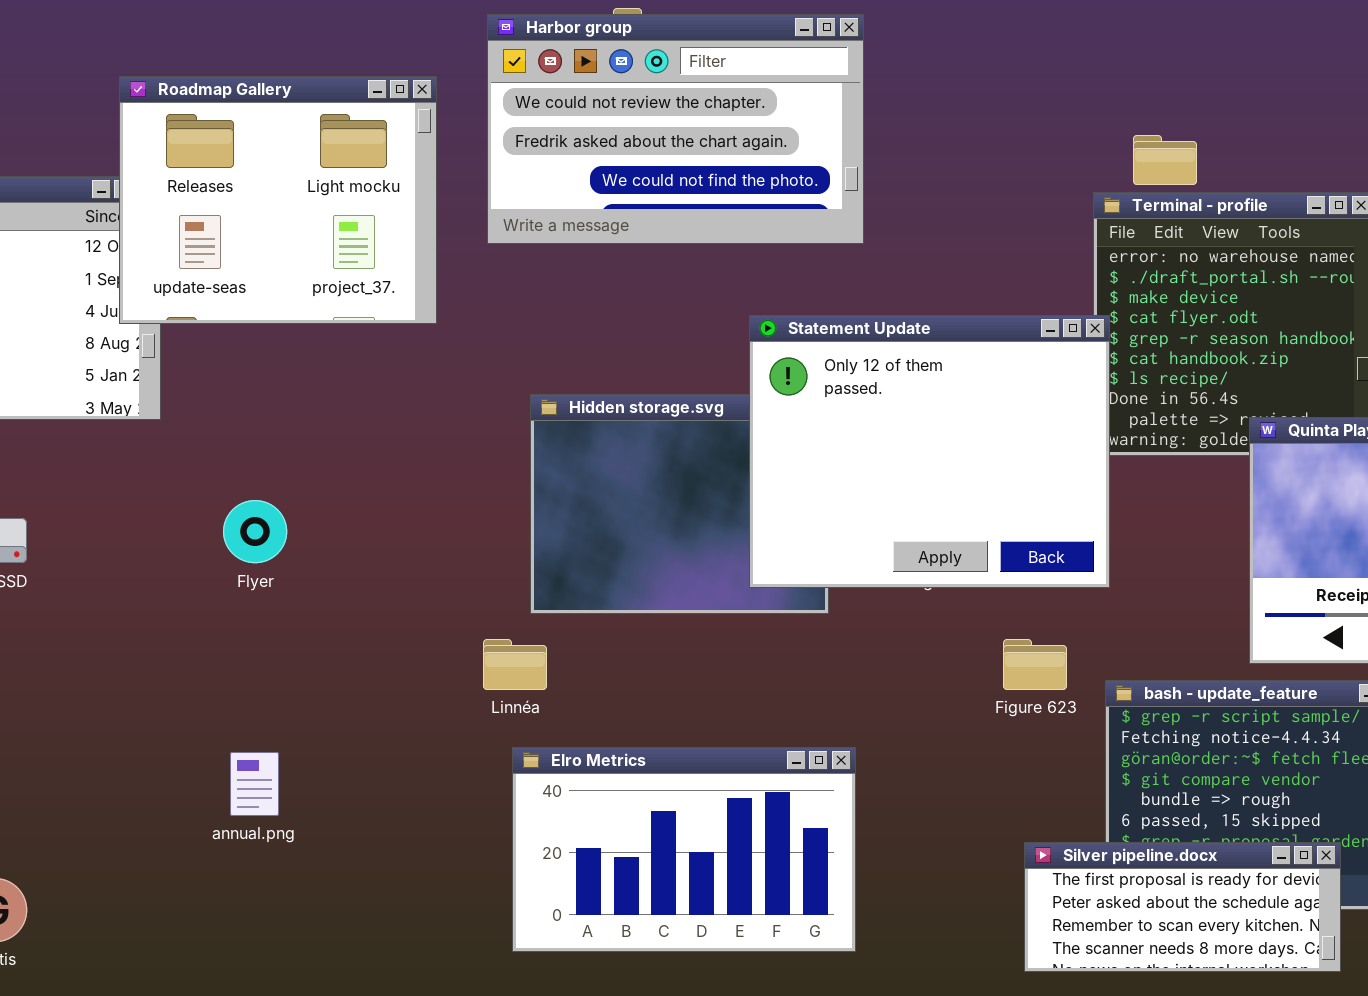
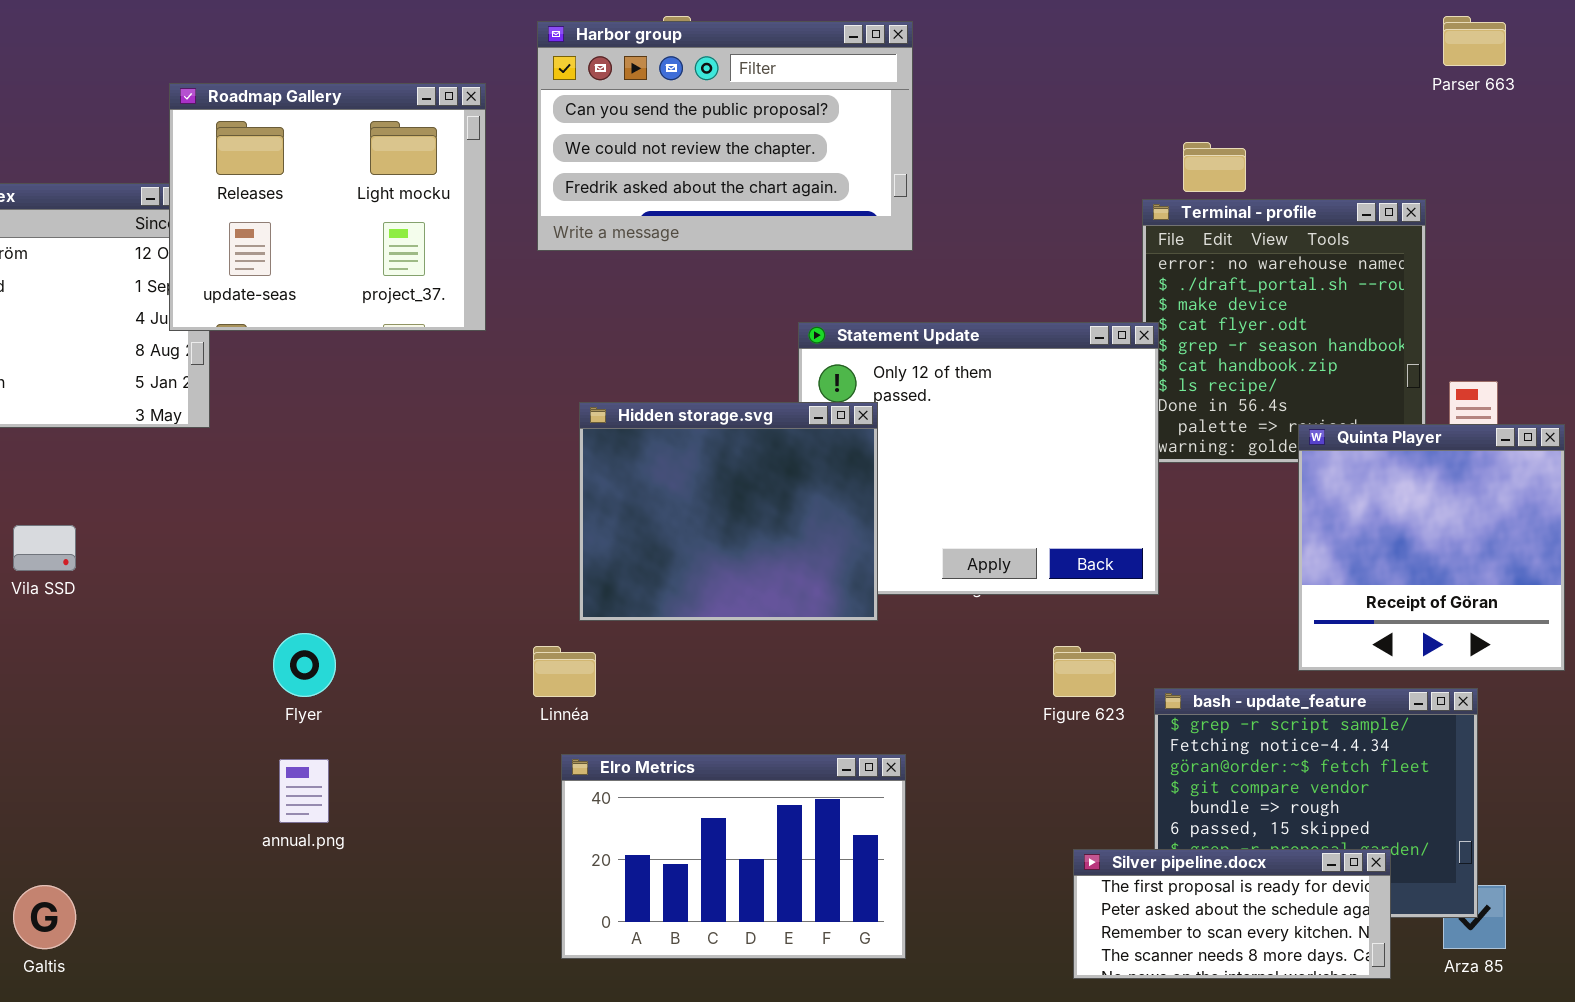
Harbor group: [487,14,864,244] -> [537,21,913,251], scrolled up 1 row
Hidden storage.svg: [530,394,829,614] -> [579,402,878,621], raised
Flyer: [223,500,287,563] -> [273,633,336,697], moved

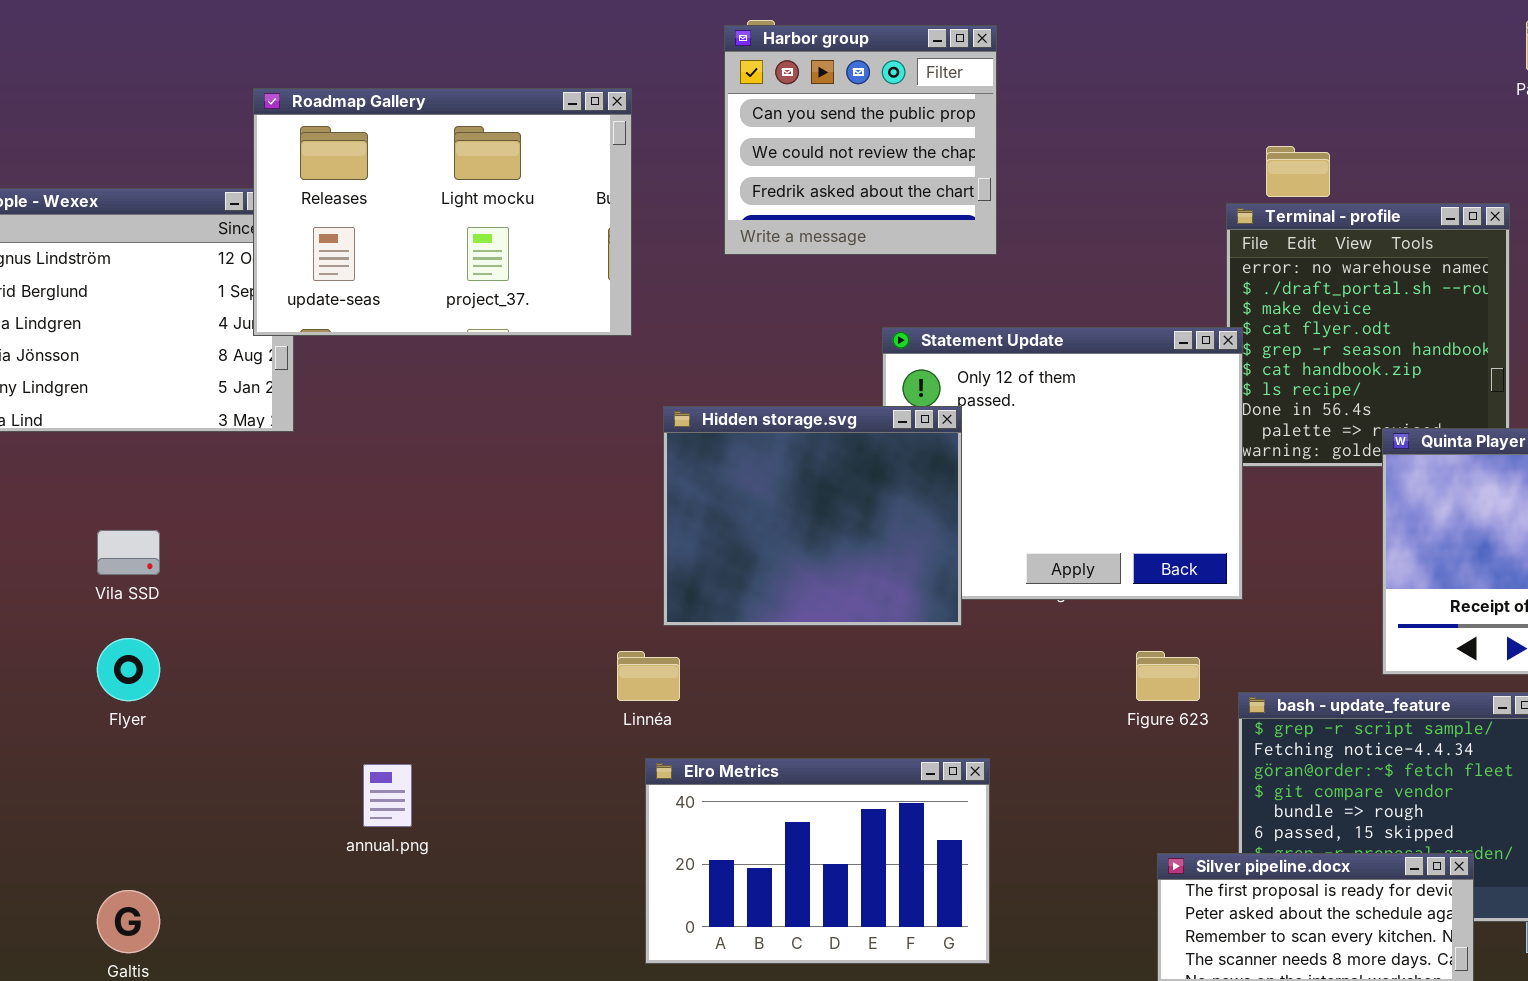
Harbor group: [537,21,913,251] -> [724,25,997,255], resized
Roadmap Gallery: [169,83,486,331] -> [253,88,632,336], resized
Flyer: [273,633,336,697] -> [97,638,160,701], moved

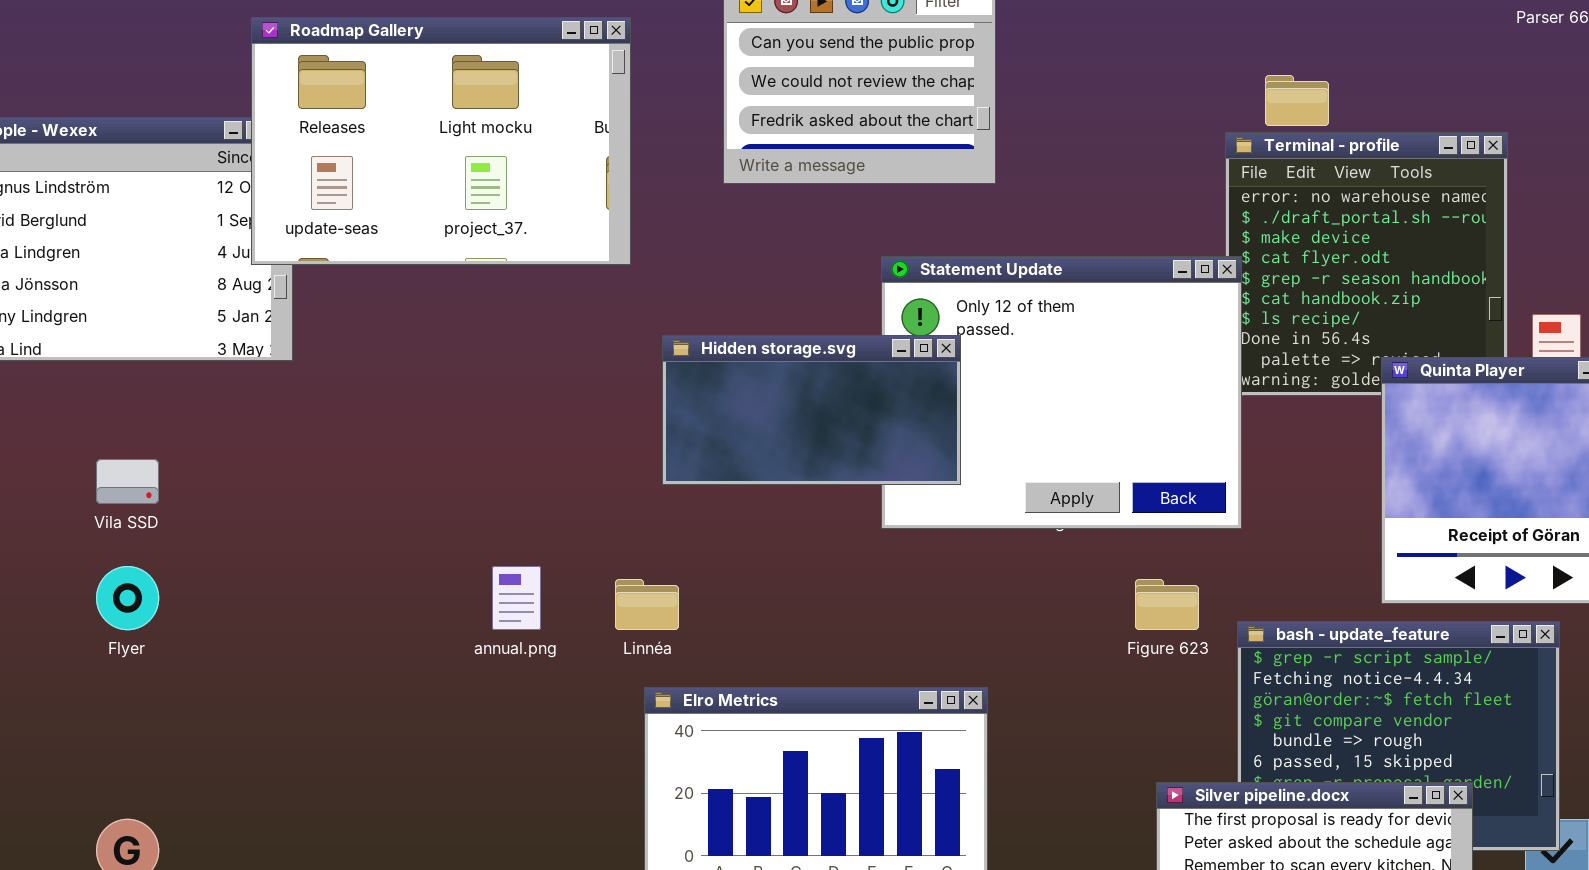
Hidden storage.svg: [663,406,962,626] -> [662,335,961,485], resized
annual.png: [363,764,412,827] -> [492,566,541,630], moved

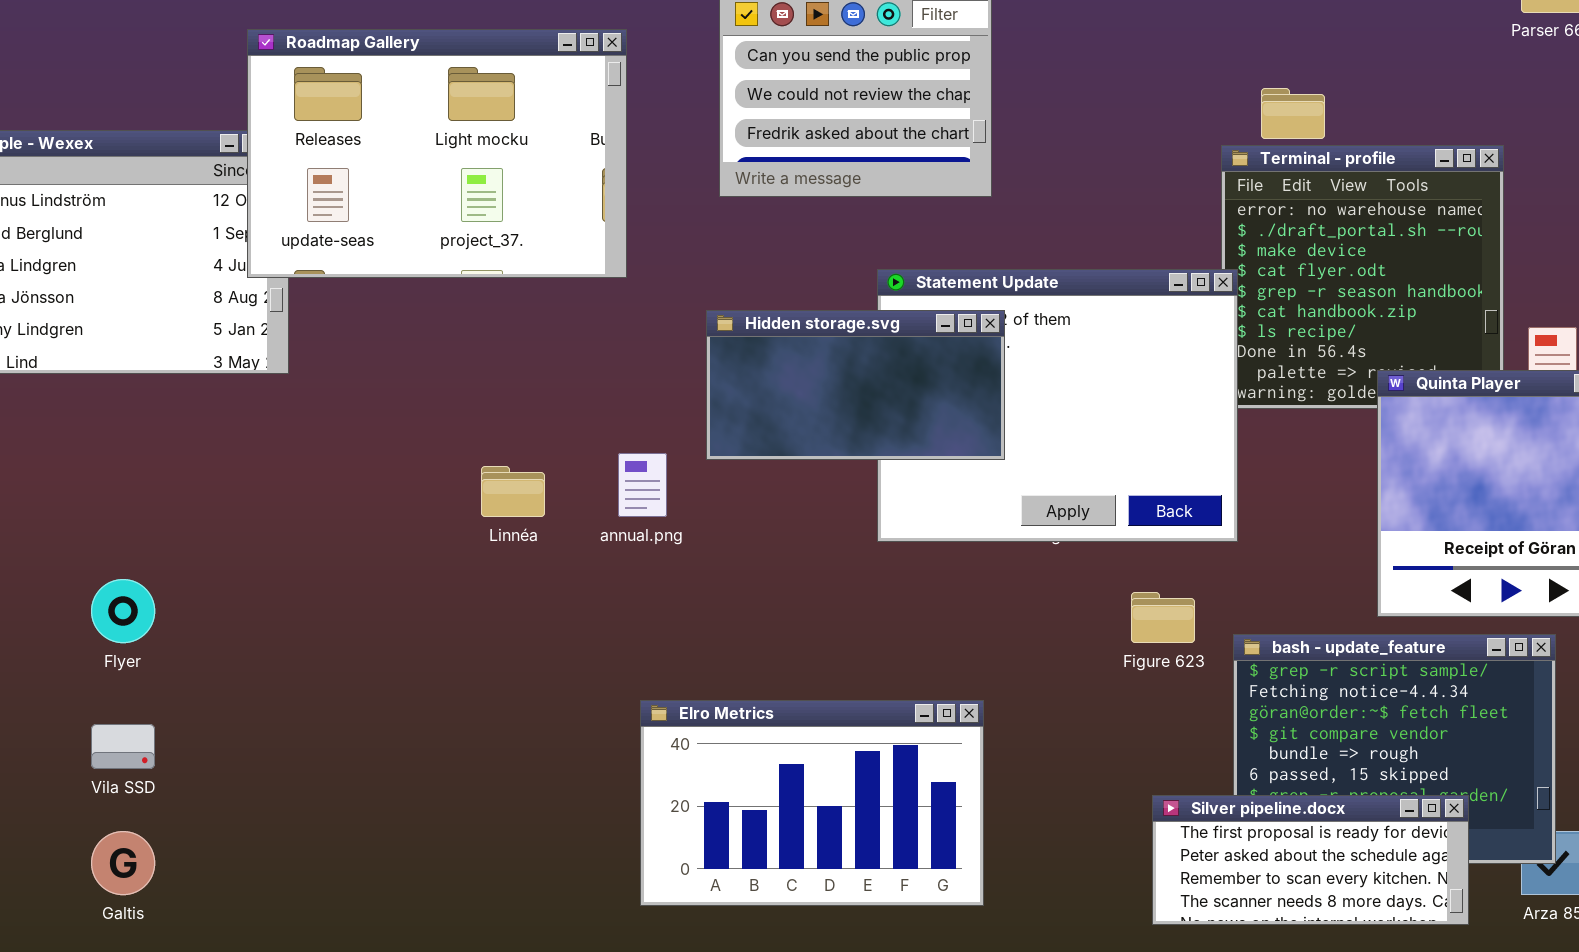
Hidden storage.svg: [662,335,961,485] -> [706,310,1005,460], moved
Vila SSD: [96,459,159,504] -> [91,724,155,769], moved
annual.png: [492,566,541,630] -> [618,453,667,517], moved
Linnéa: [615,579,679,630] -> [481,466,545,517], moved

